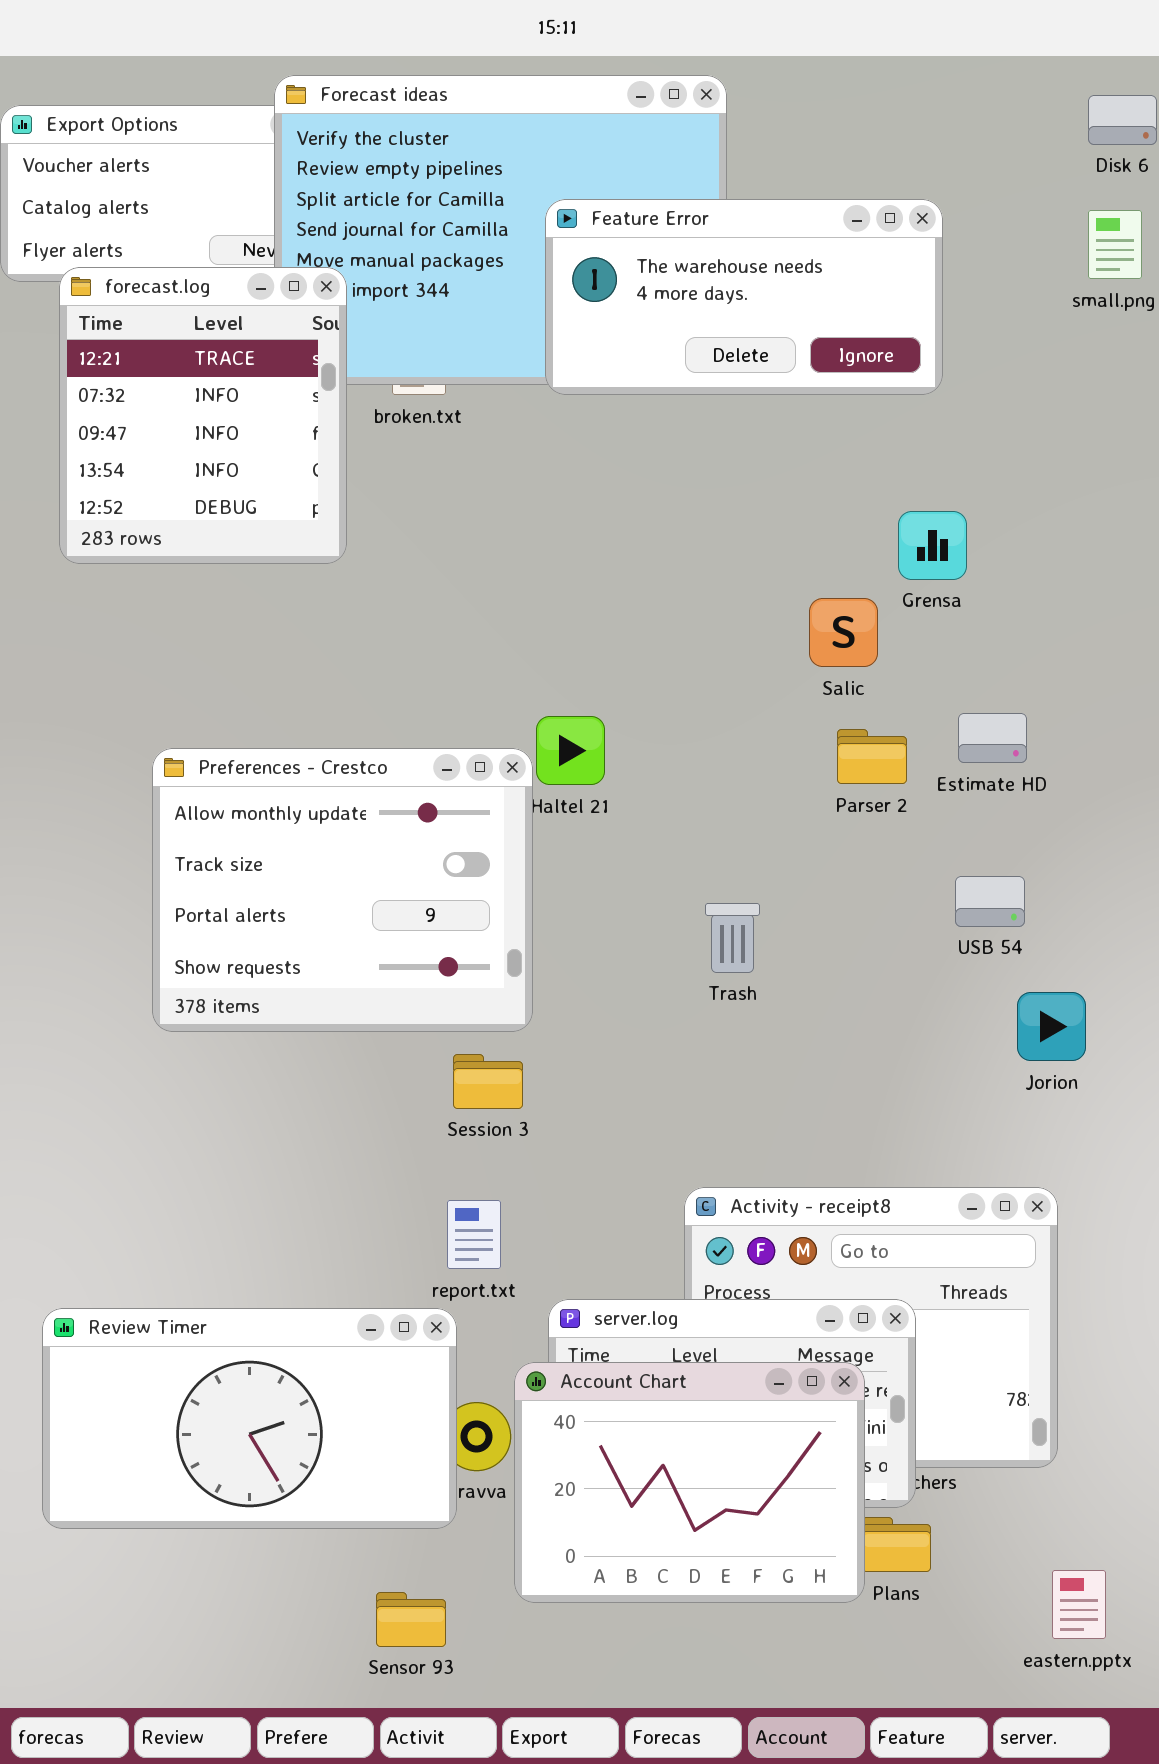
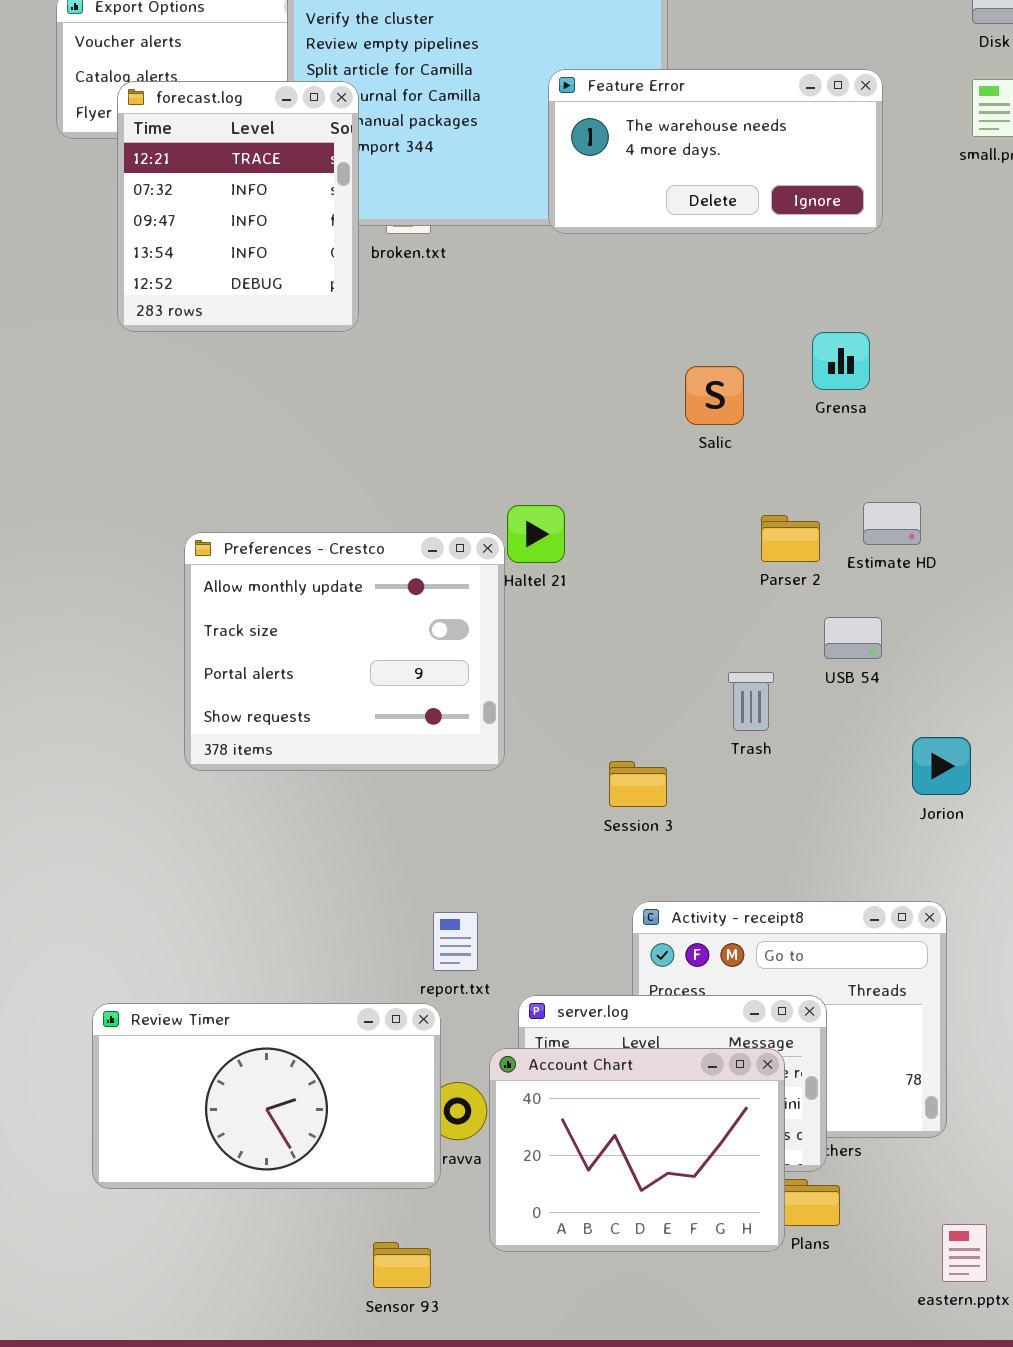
Feature Error: [545,199,943,395] -> [548,69,883,234], moved
forecast.log: [59,267,347,564] -> [117,81,359,332], moved
Salic: [809,598,878,667] -> [685,366,744,425], moved
USB 54: [955,876,1025,927] -> [824,617,882,659], moved
Trash: [705,903,760,973] -> [728,672,774,731], moved
Session 3: [453,1054,523,1109] -> [609,761,667,807], moved

